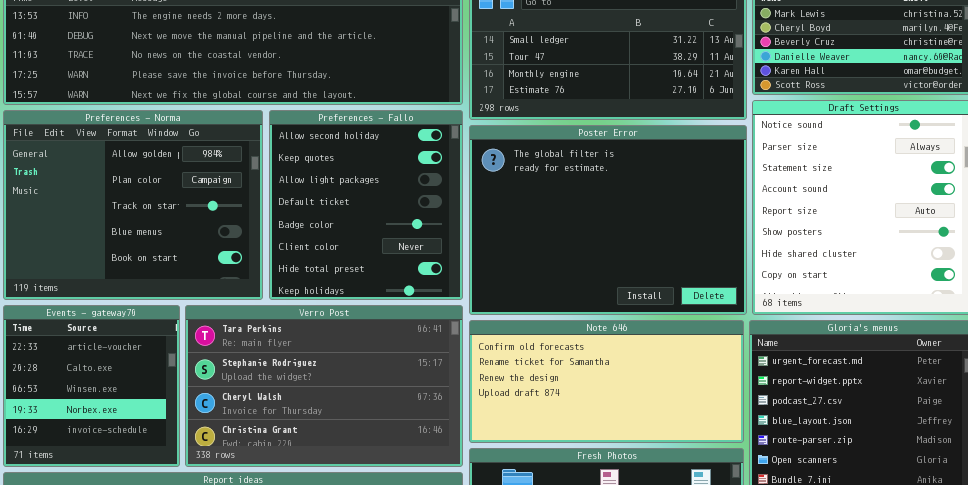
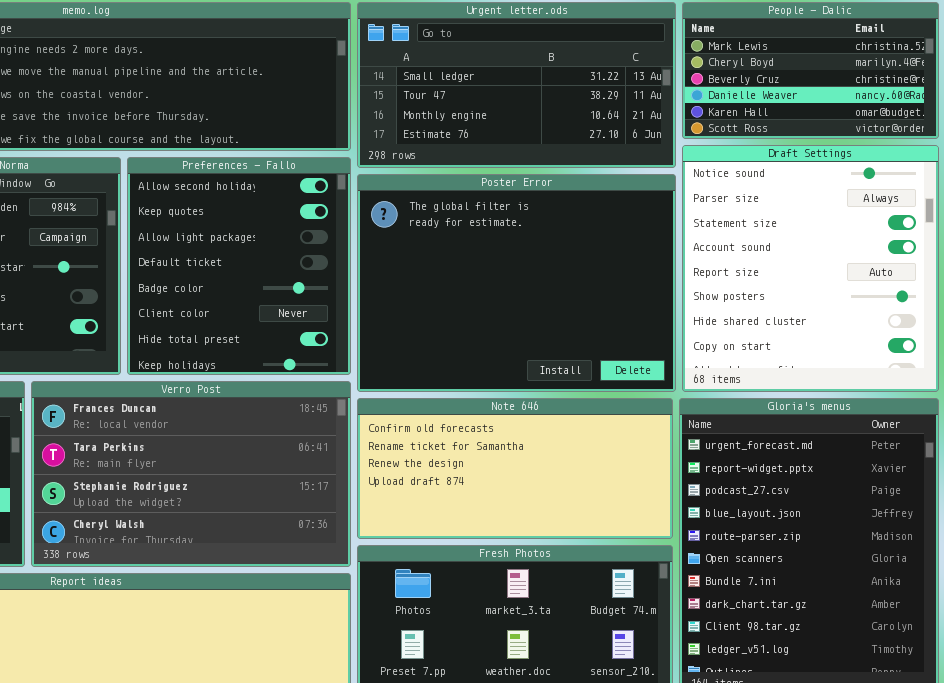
Verro Post: [185,305,463,467] -> [31,381,351,567], scrolled up 1 row

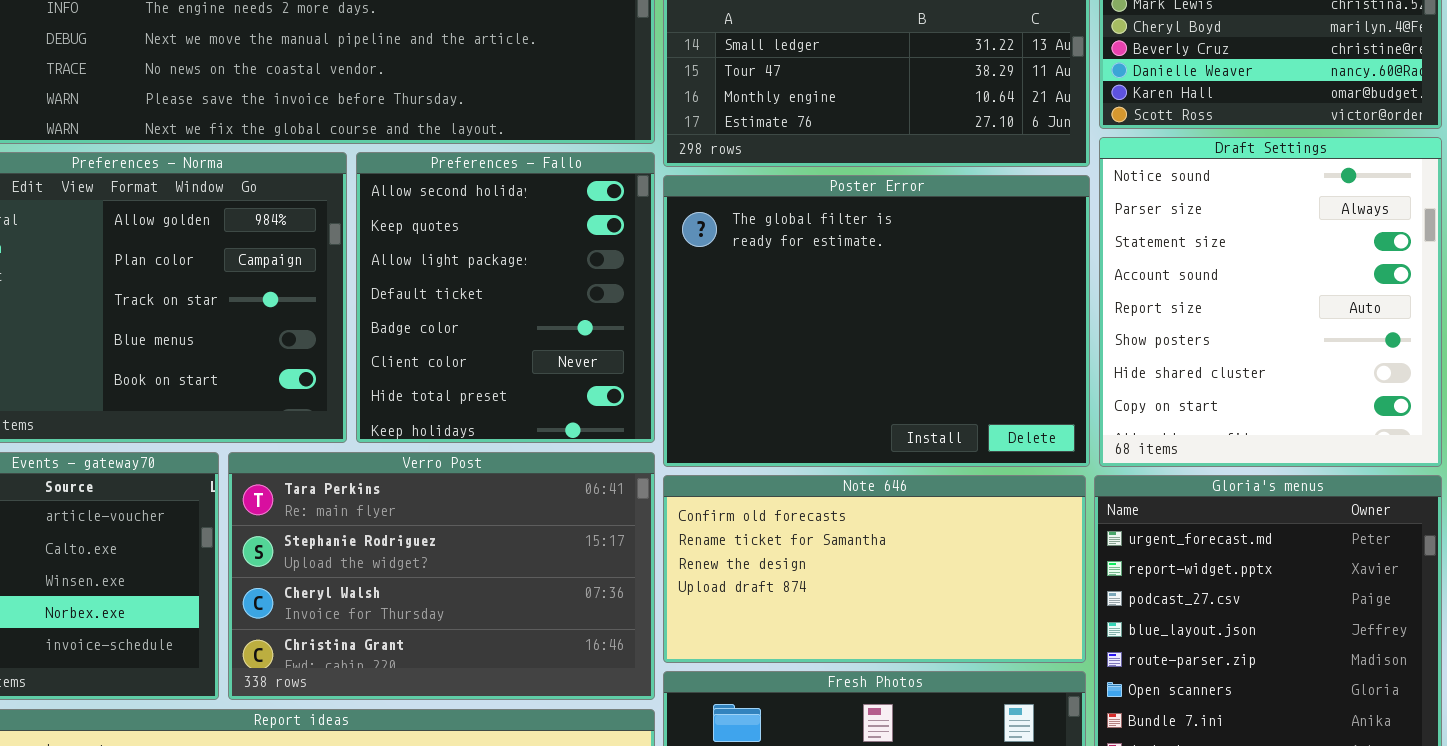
Verro Post: [31,381,351,567] -> [228,452,655,700], scrolled down 1 row

